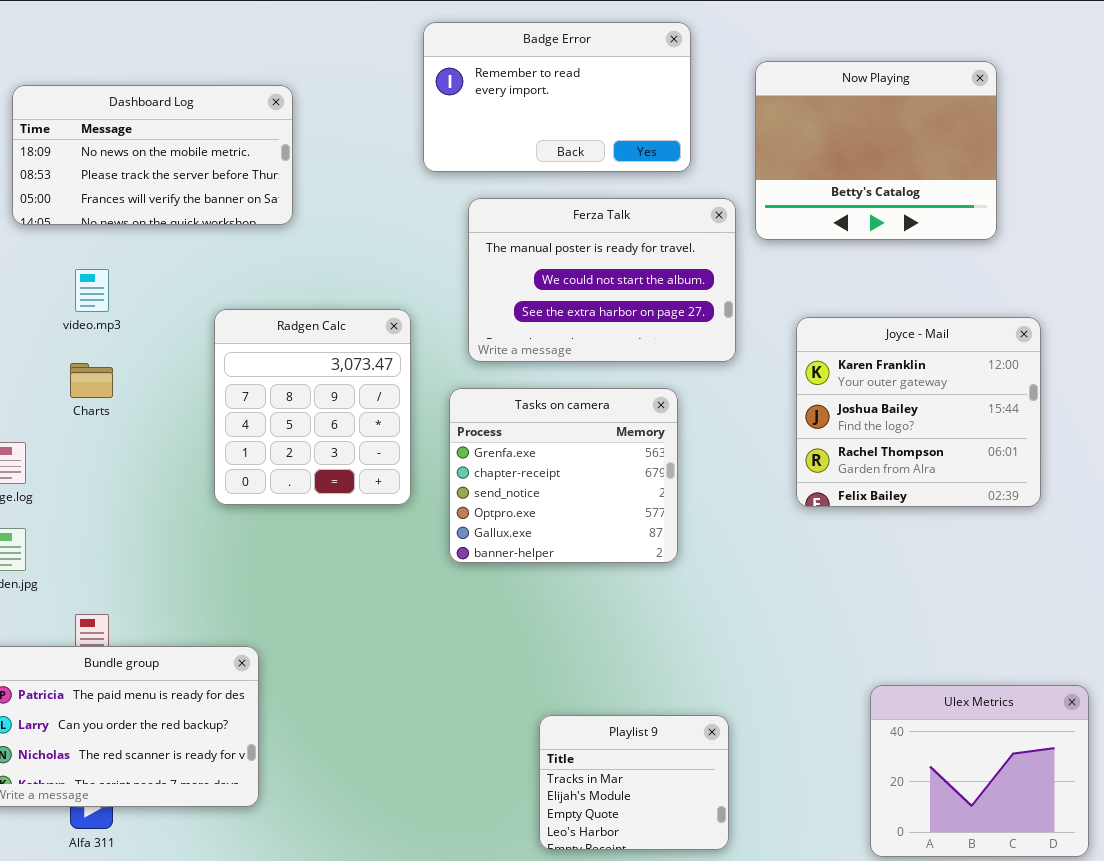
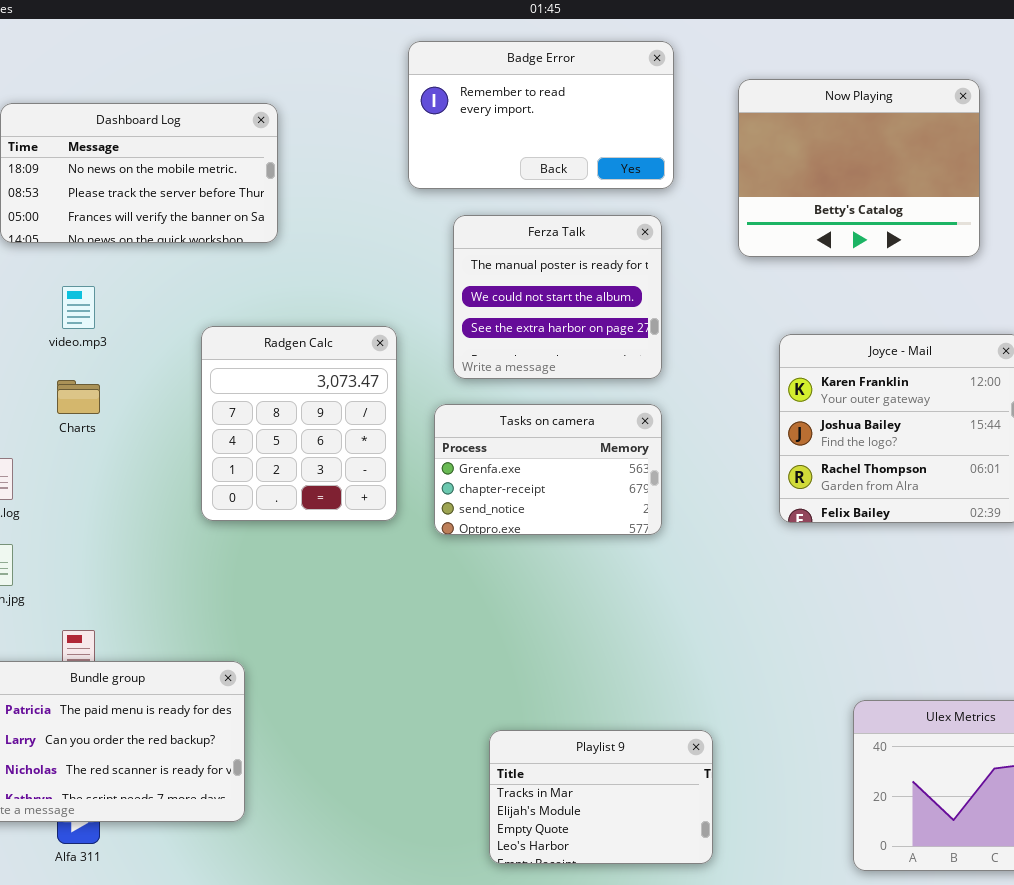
Ferza Talk: [468,198,736,362] -> [453,215,662,379], resized
Tasks on camera: [449,388,678,563] -> [434,404,662,535], resized
Playlist 9: [539,715,729,850] -> [489,730,713,864], resized

